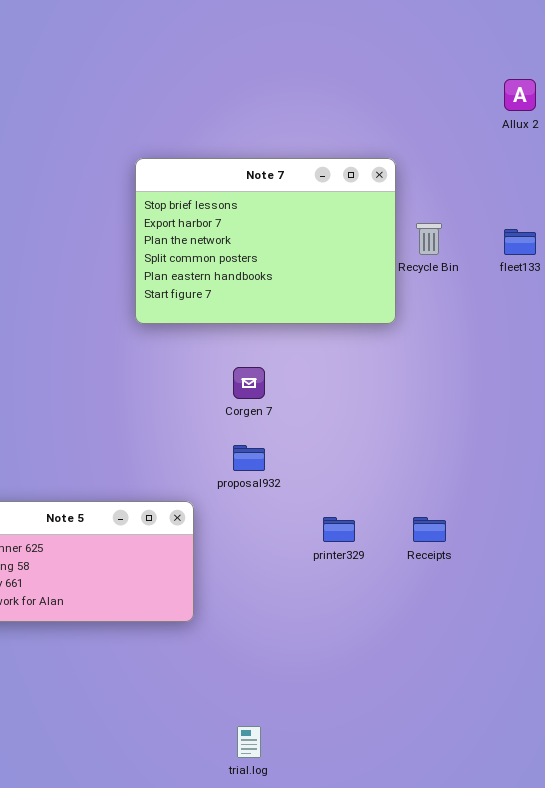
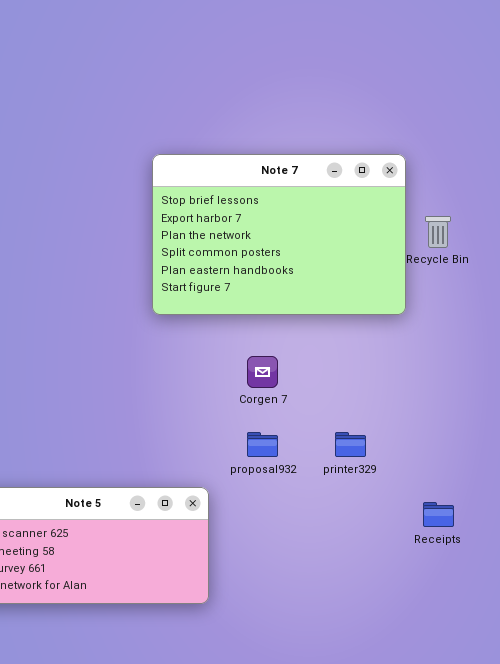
printer329: [323,517,355,542] -> [335,432,366,457], moved

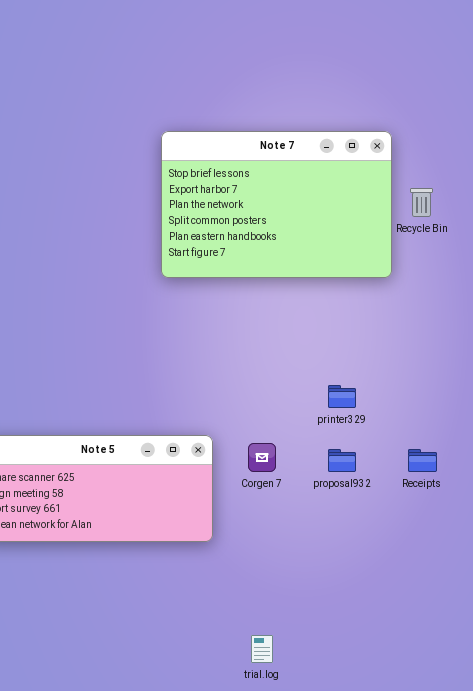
Corgen 7: [247,356,278,388] -> [248,443,276,472], moved
proposal932: [247,432,278,457] -> [328,449,356,472], moved

